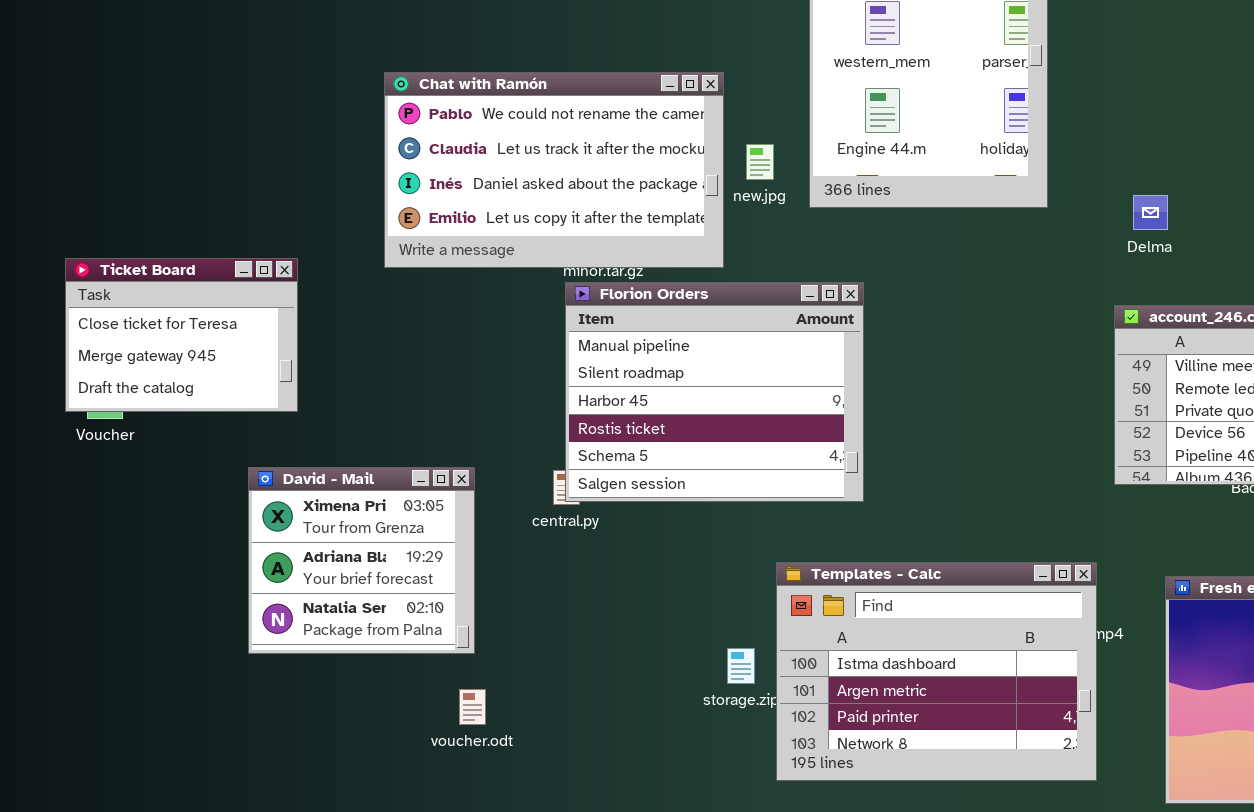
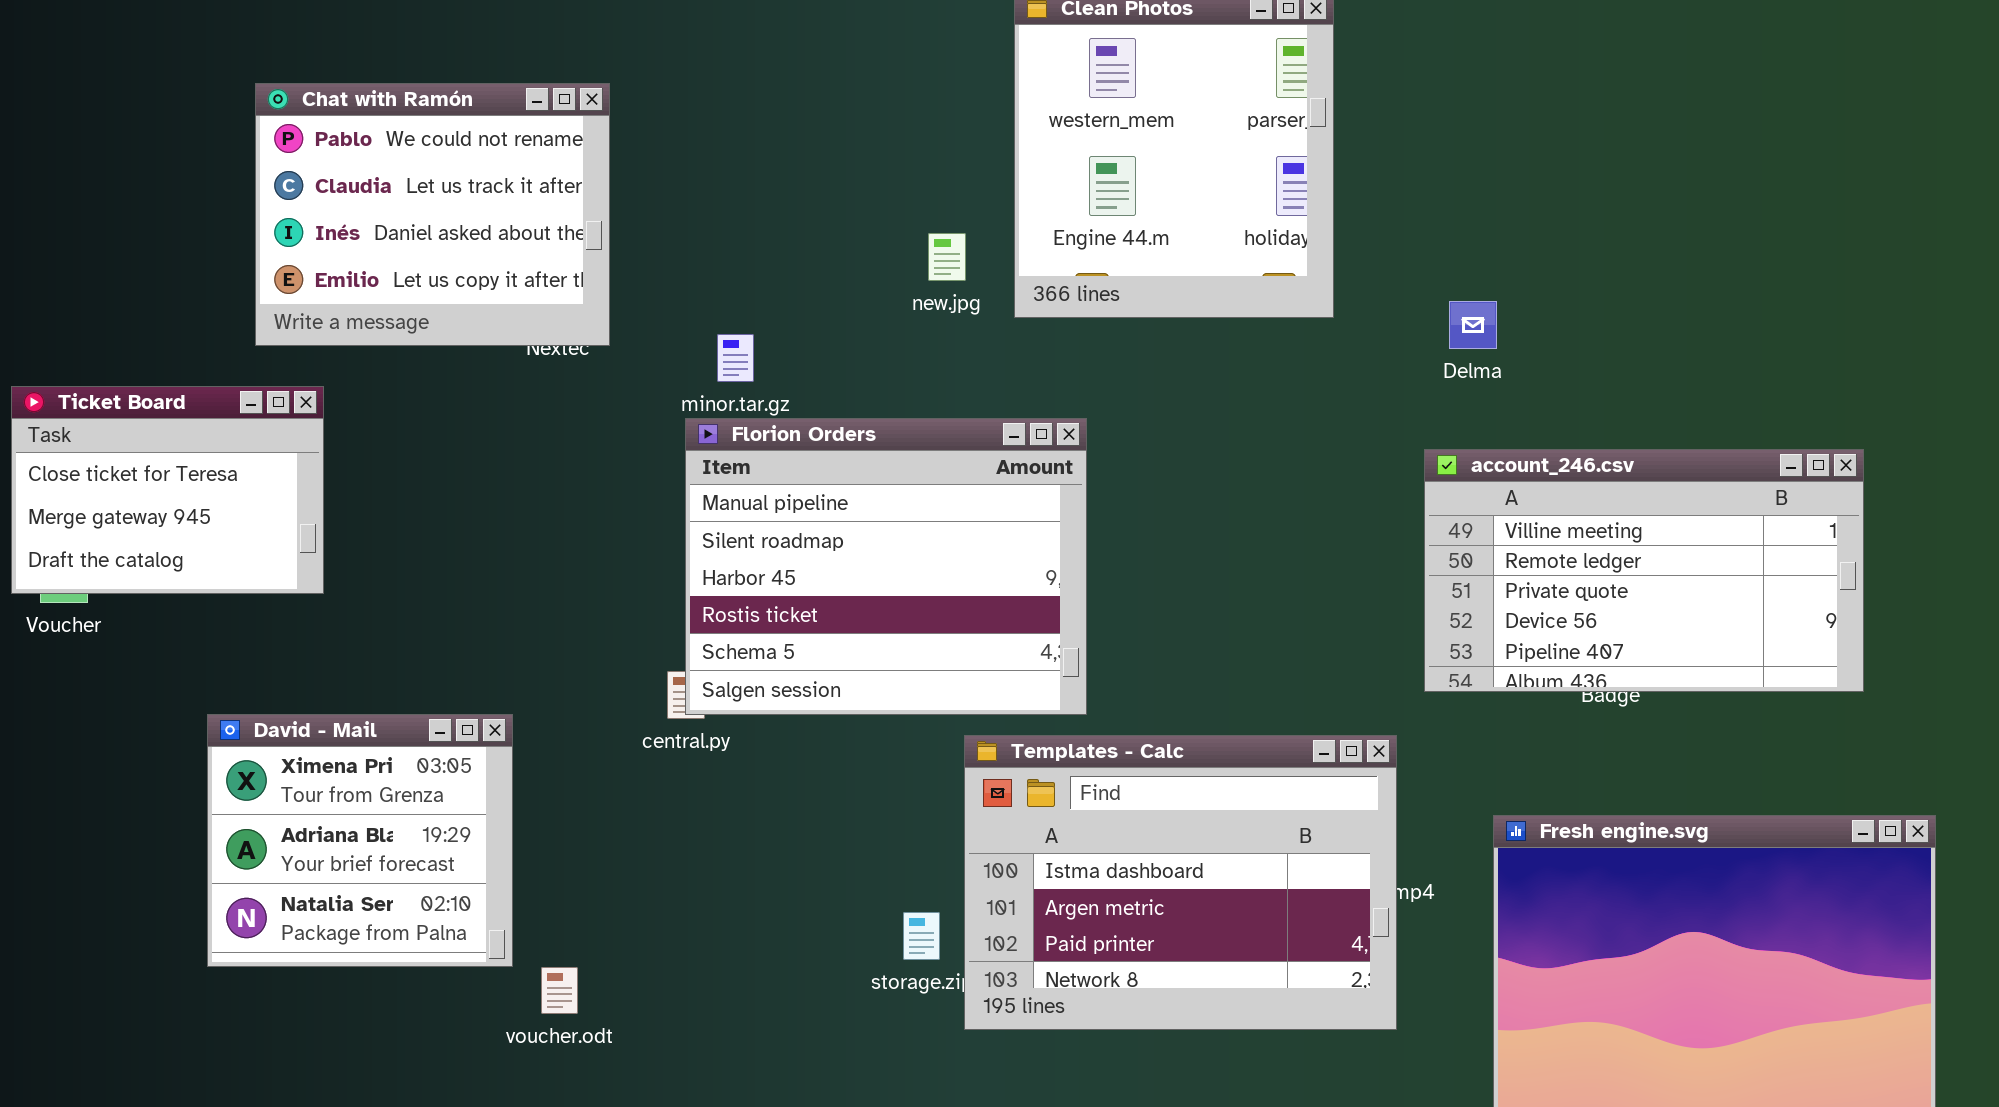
Chat with Ramón: [384,72,724,268] -> [255,83,610,346], moved, resized
David - Mail: [248,467,475,654] -> [207,714,513,967], moved
Templates - Calc: [776,562,1097,781] -> [964,735,1397,1030], moved

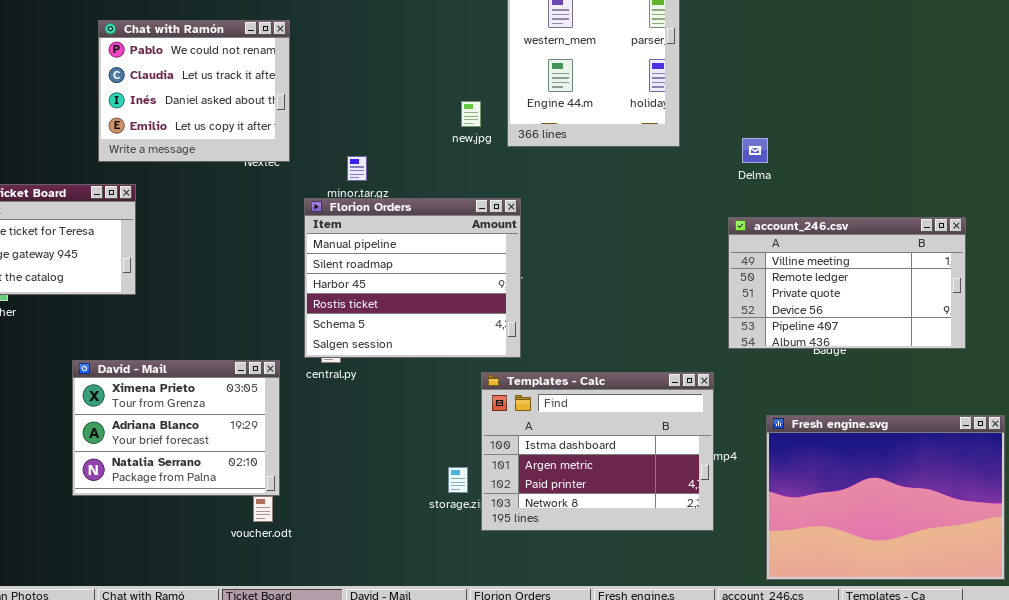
Florion Orders: [685,418,1087,715] -> [304,198,521,358], moved
David - Mail: [207,714,513,967] -> [72,360,280,496], resized

